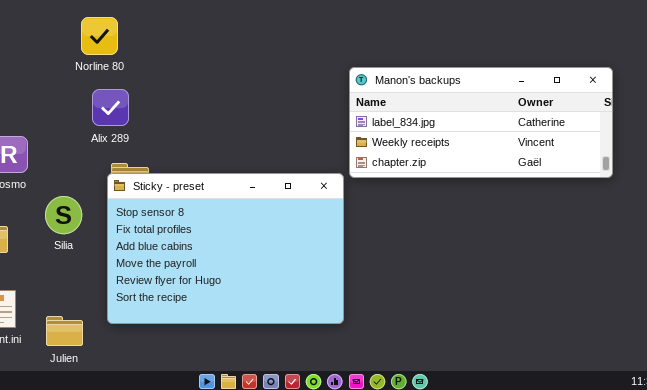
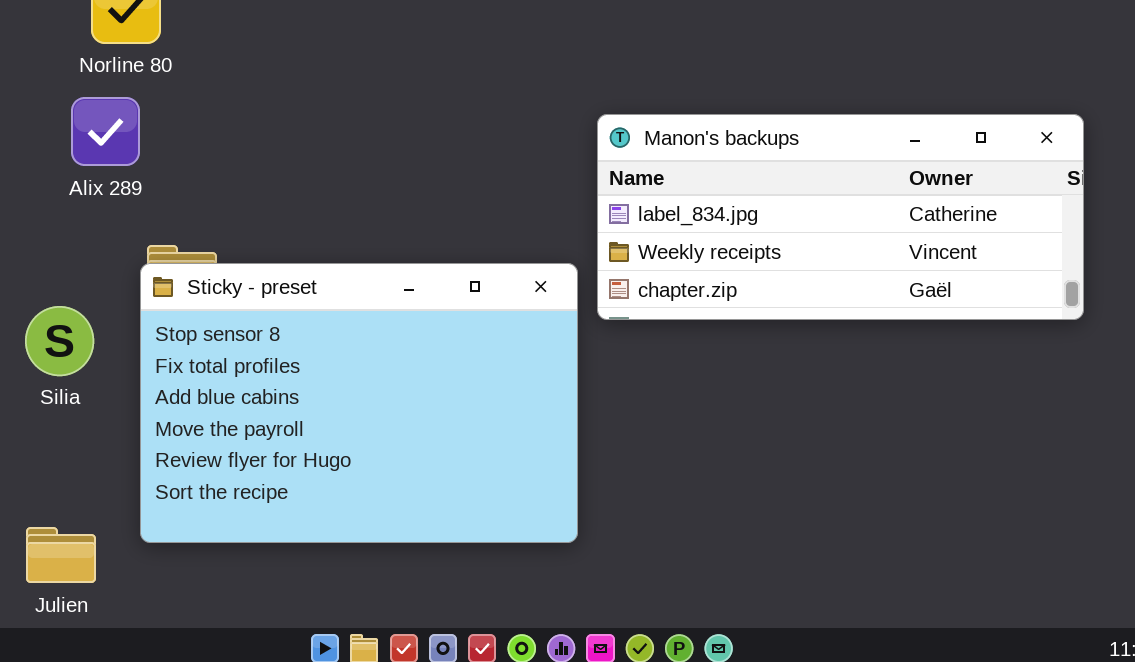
Manon's backups: [349,67,613,178] -> [597,114,1084,320], moved
Alix 289: [92,89,129,126] -> [71,97,140,166], moved

